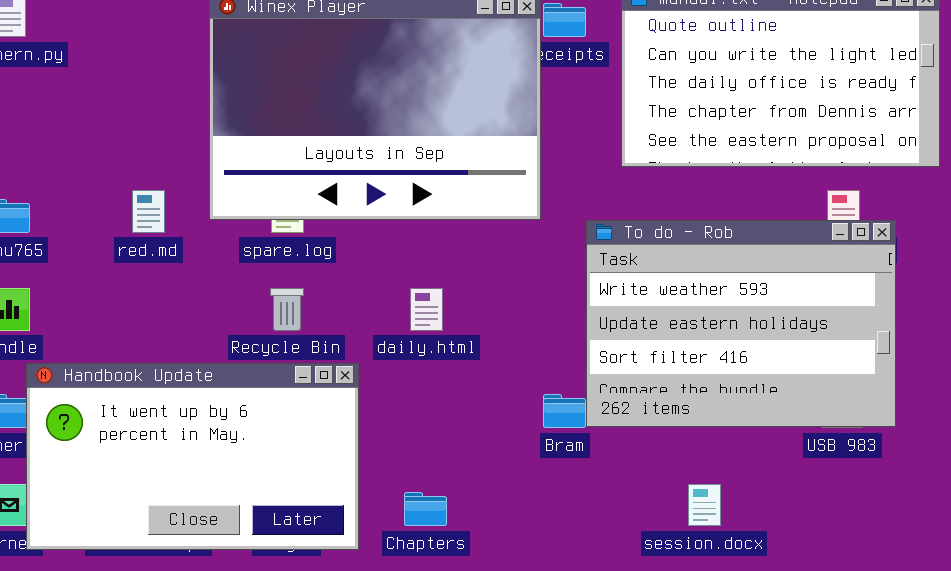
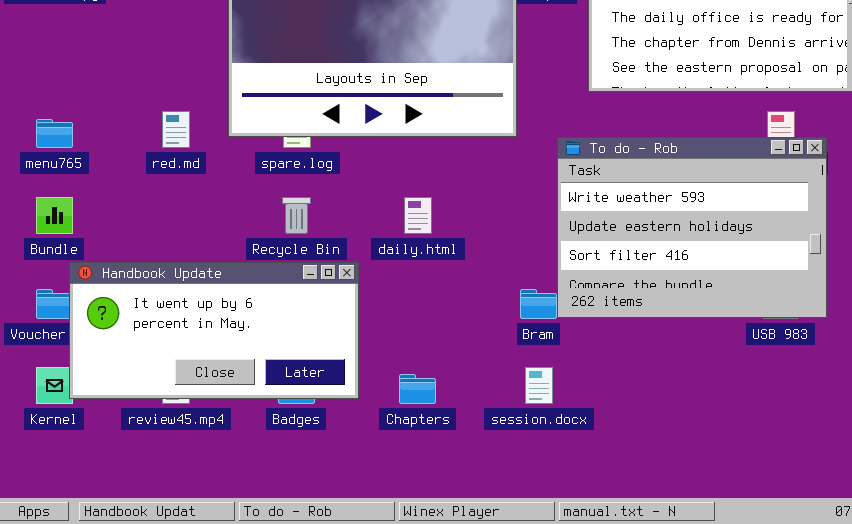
Handbook Update: [26,363,359,550] -> [69,262,359,399], resized
session.docx: [688,484,721,526] -> [525,367,553,404], moved

